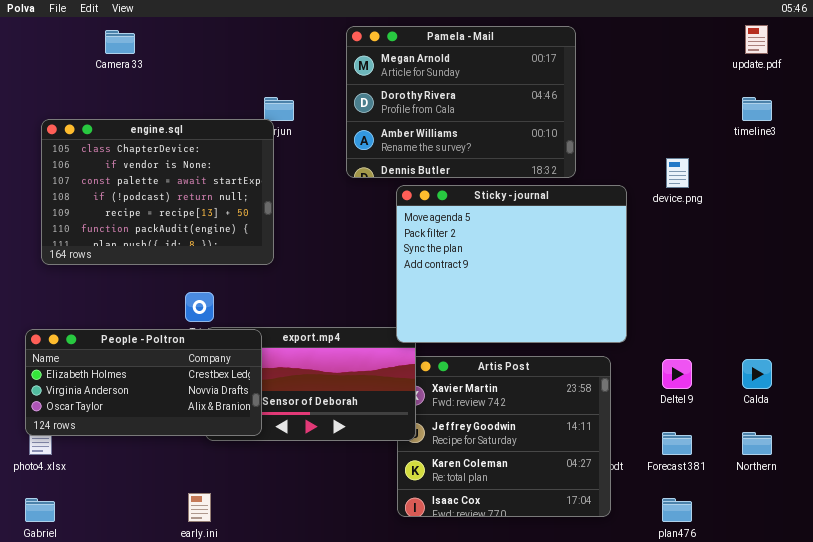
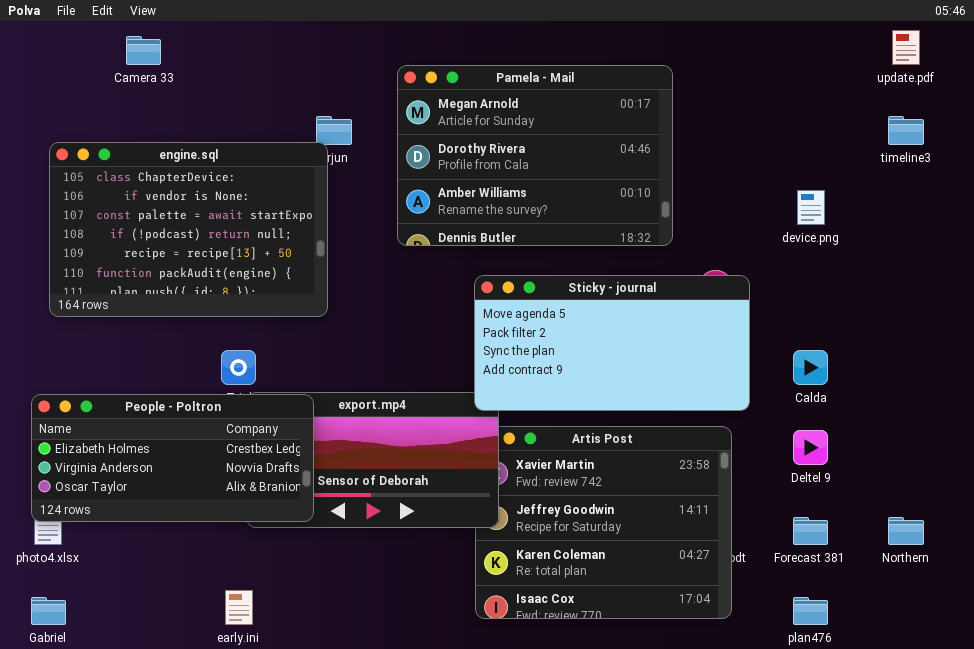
Pamela - Mail: [346,26,576,178] -> [397,65,673,246], moved
Sticky - journal: [396,185,627,343] -> [474,275,750,411], resized
Calda: [742,359,772,389] -> [793,350,828,385], moved

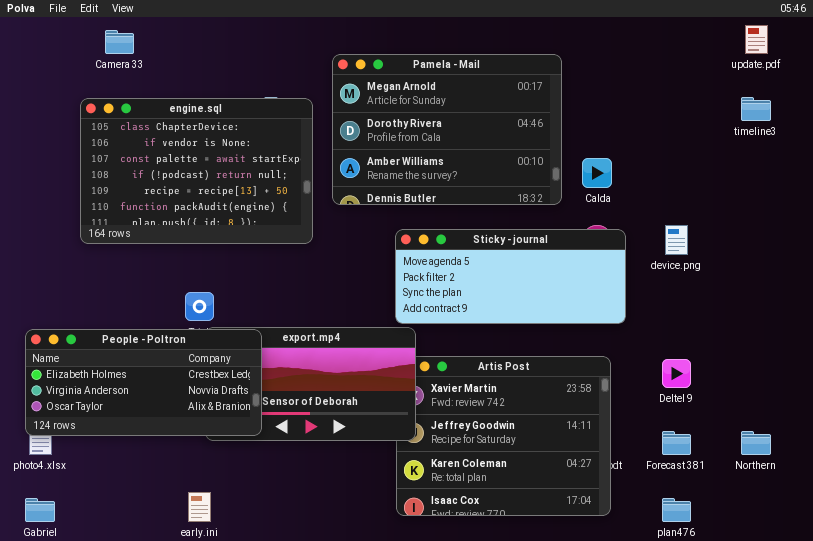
engine.sql: [49,142,328,317] -> [80,98,313,244], moved
device.png: [797,190,825,225] -> [665,225,688,255], moved
Sticky - journal: [474,275,750,411] -> [395,229,626,324], resized
Calda: [793,350,828,385] -> [582,158,612,188], moved

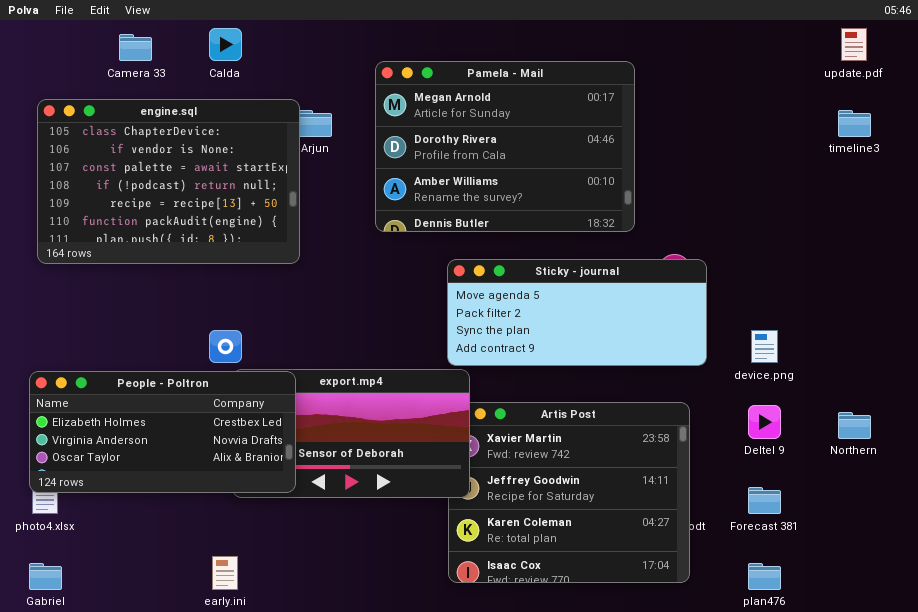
engine.sql: [80,98,313,244] -> [37,99,300,264], moved
Calda: [582,158,612,188] -> [209,28,242,61], moved
device.png: [665,225,688,255] -> [751,330,778,363], moved
Northern: [741,431,771,455] -> [838,412,871,439], moved

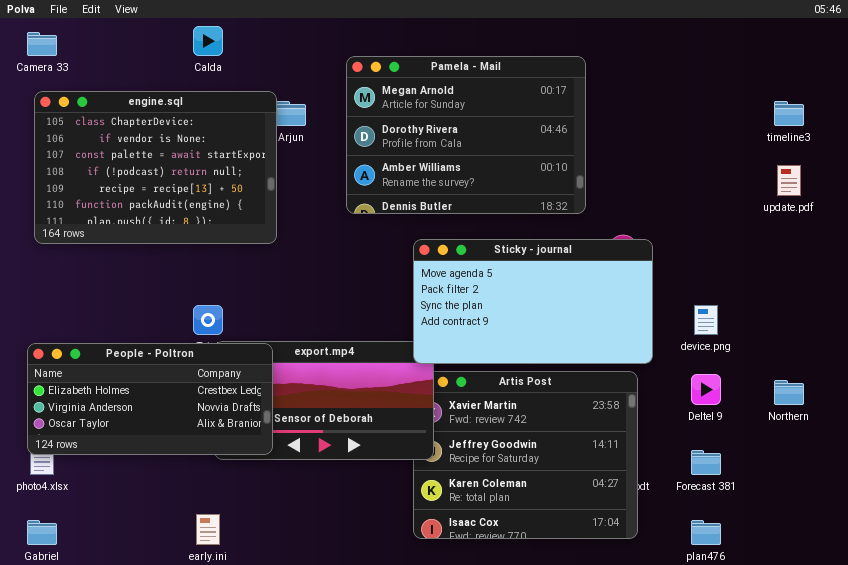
update.pdf: [841,28,867,61] -> [777,165,801,196], moved
Camera 33: [119,34,152,61] -> [27,32,57,56], moved
Sticky - journal: [447,259,707,366] -> [413,239,653,364], resized

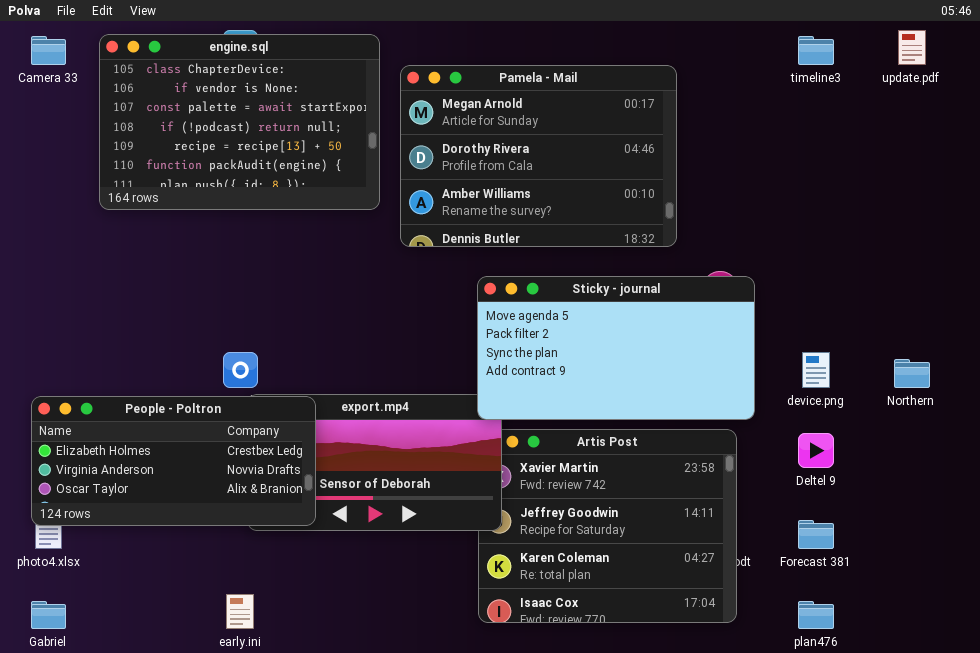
engine.sql: [34,91,277,244] -> [99,34,380,210], moved
timeline3: [774,101,804,126] -> [798,36,834,65], moved
update.pdf: [777,165,801,196] -> [898,30,926,65], moved
Northern: [774,380,804,405] -> [894,359,930,388], moved

